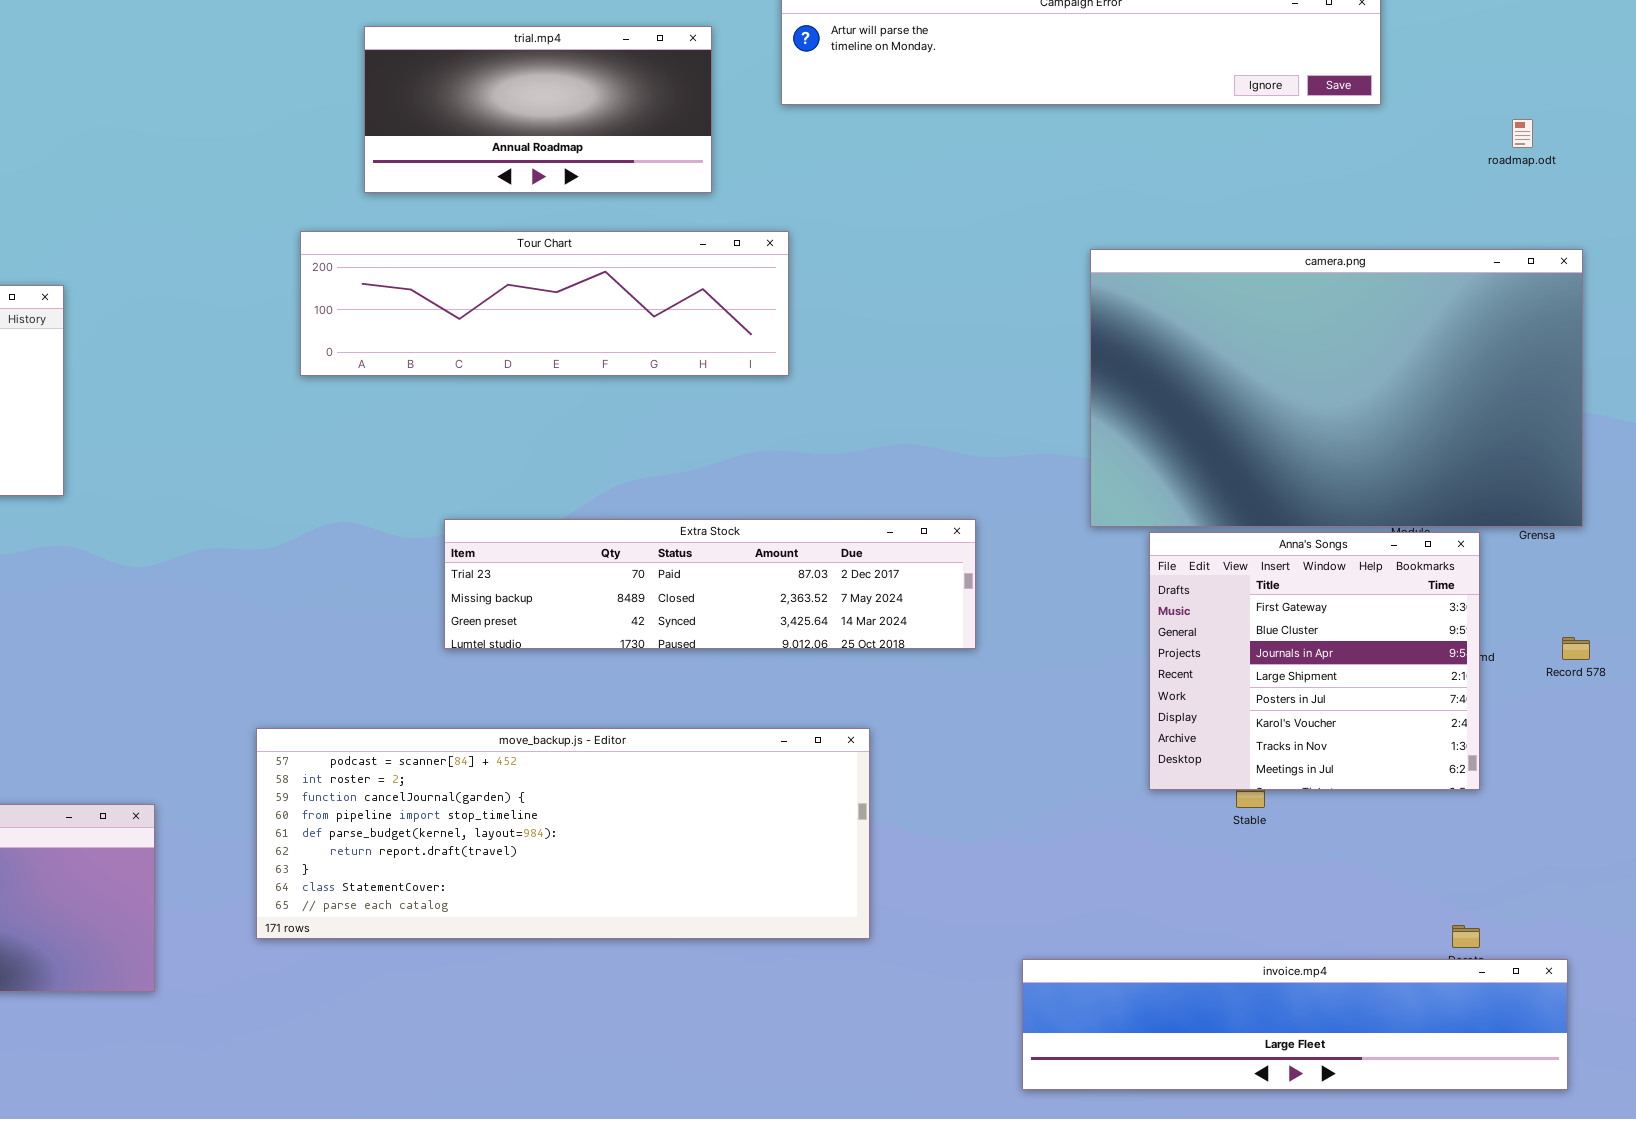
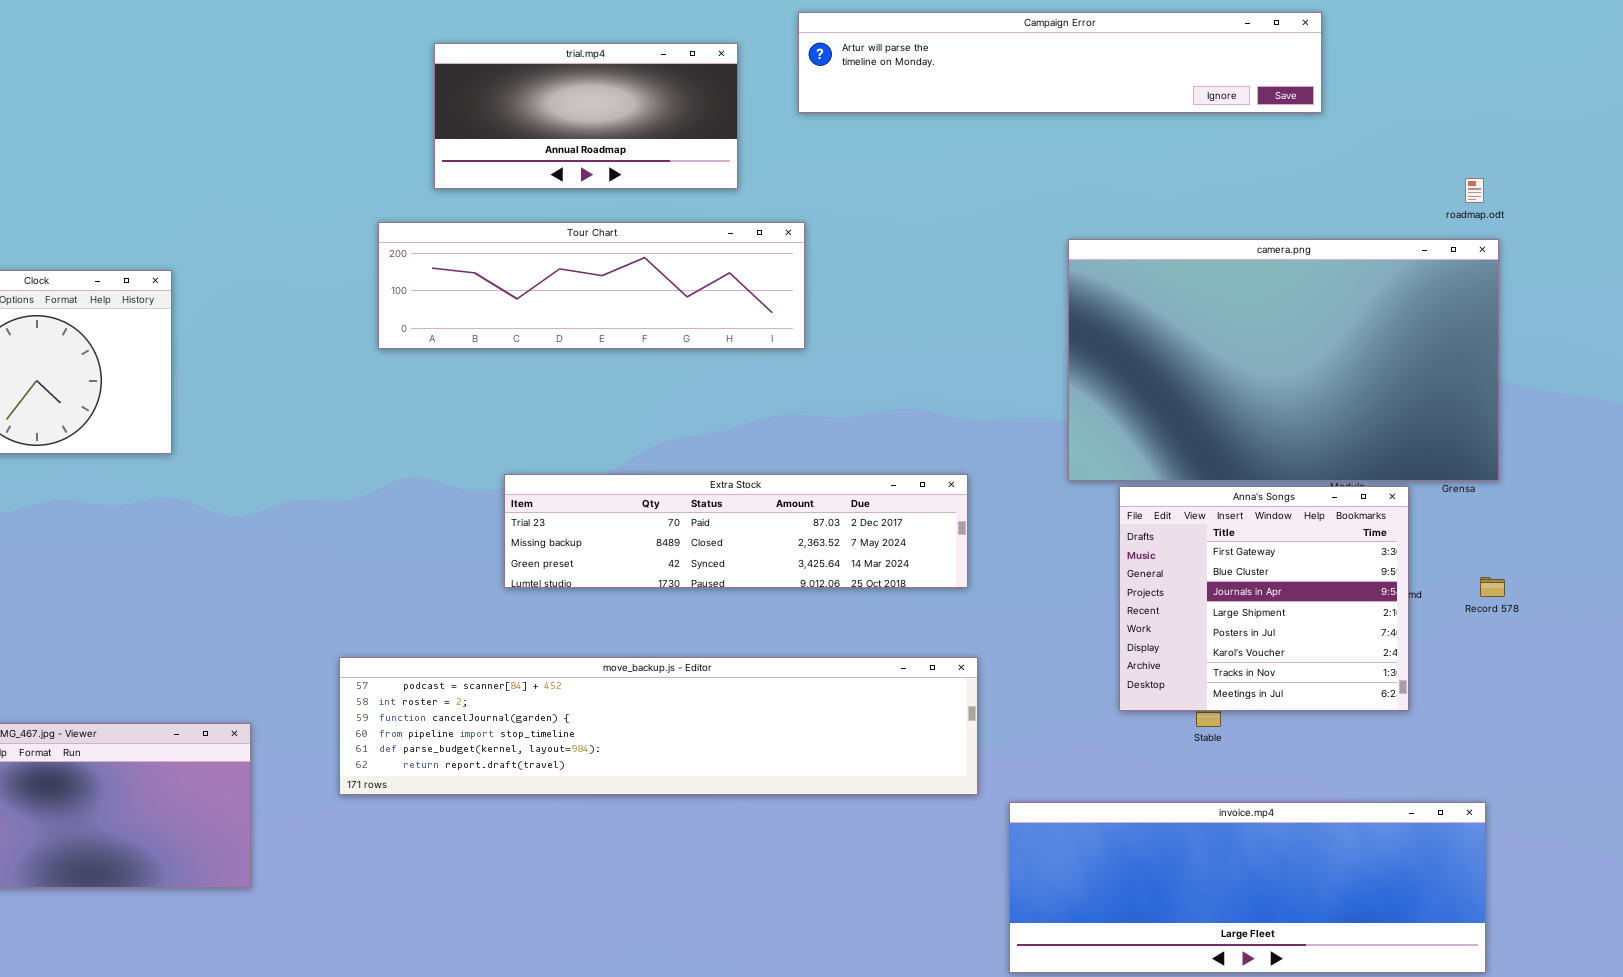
roadmap.odt: [1512,119,1533,148] -> [1465,178,1484,203], moved
move_backup.js - Editor: [256,728,870,939] -> [339,657,978,795], resized
invoice.mp4: [1022,959,1568,1090] -> [1009,802,1486,973], resized

